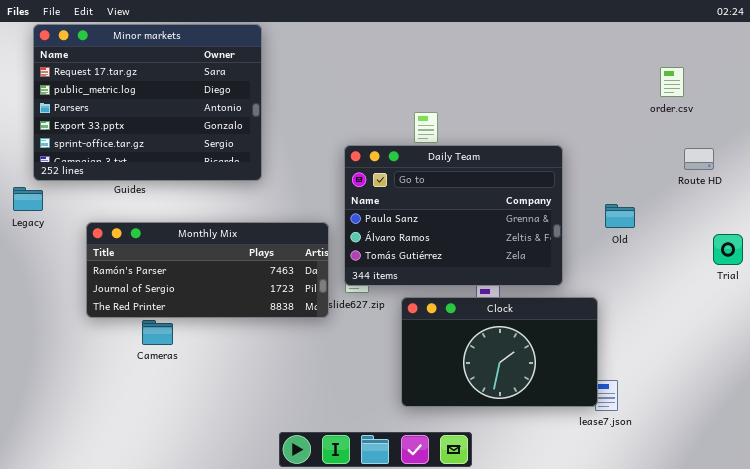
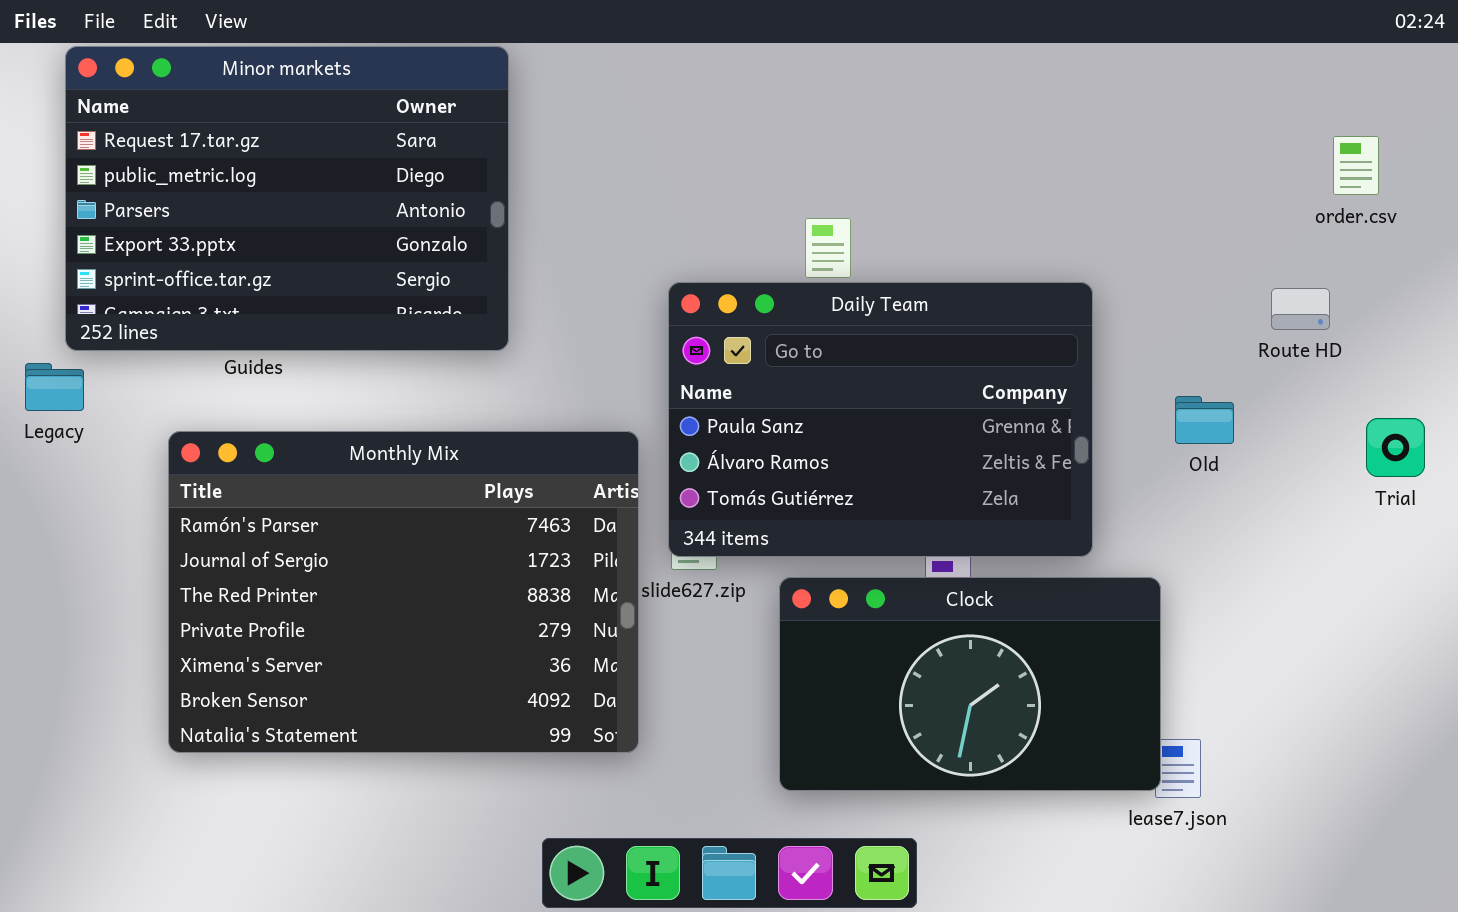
order.csv: [660,67,684,97] -> [1333,136,1379,195], moved
Route HD: [684,148,714,170] -> [1271,288,1330,330], moved
Monthly Mix: [86,222,329,318] -> [168,431,639,753], resized
Trial: [713,234,743,265] -> [1366,418,1425,477], moved

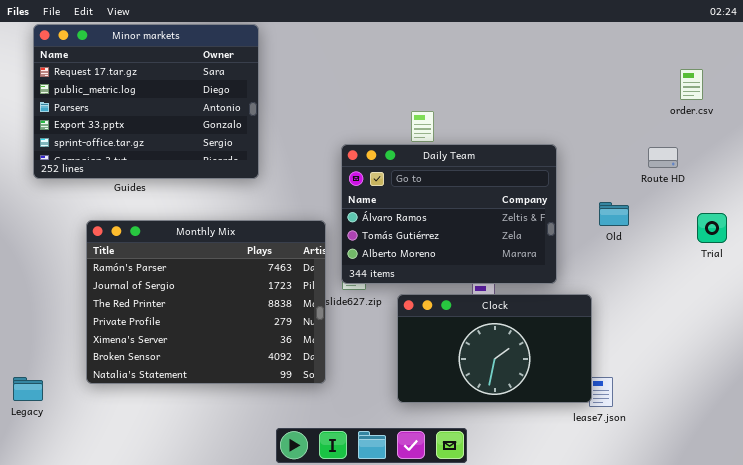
Daily Team: [668,282,1093,557] -> [341,144,557,284], scrolled down 1 row
Legacy: [25,363,84,411] -> [13,377,43,401], moved

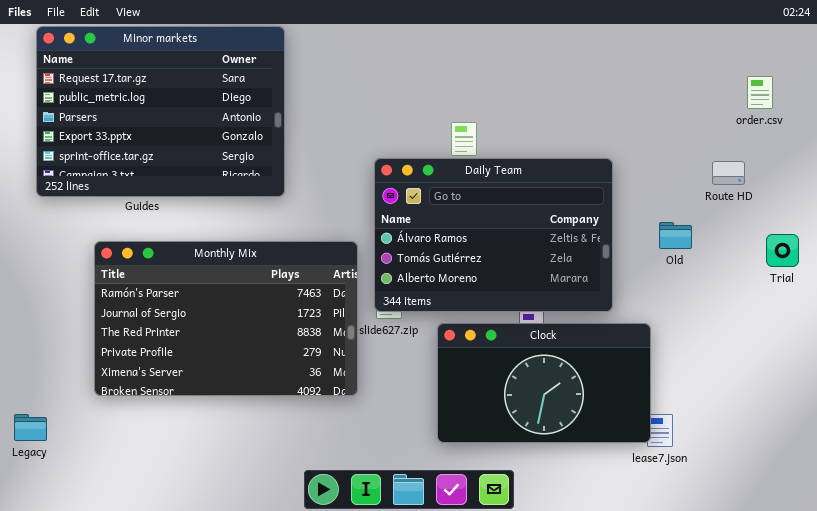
Monthly Mix: [86,220,326,384] -> [94,241,358,396], resized

